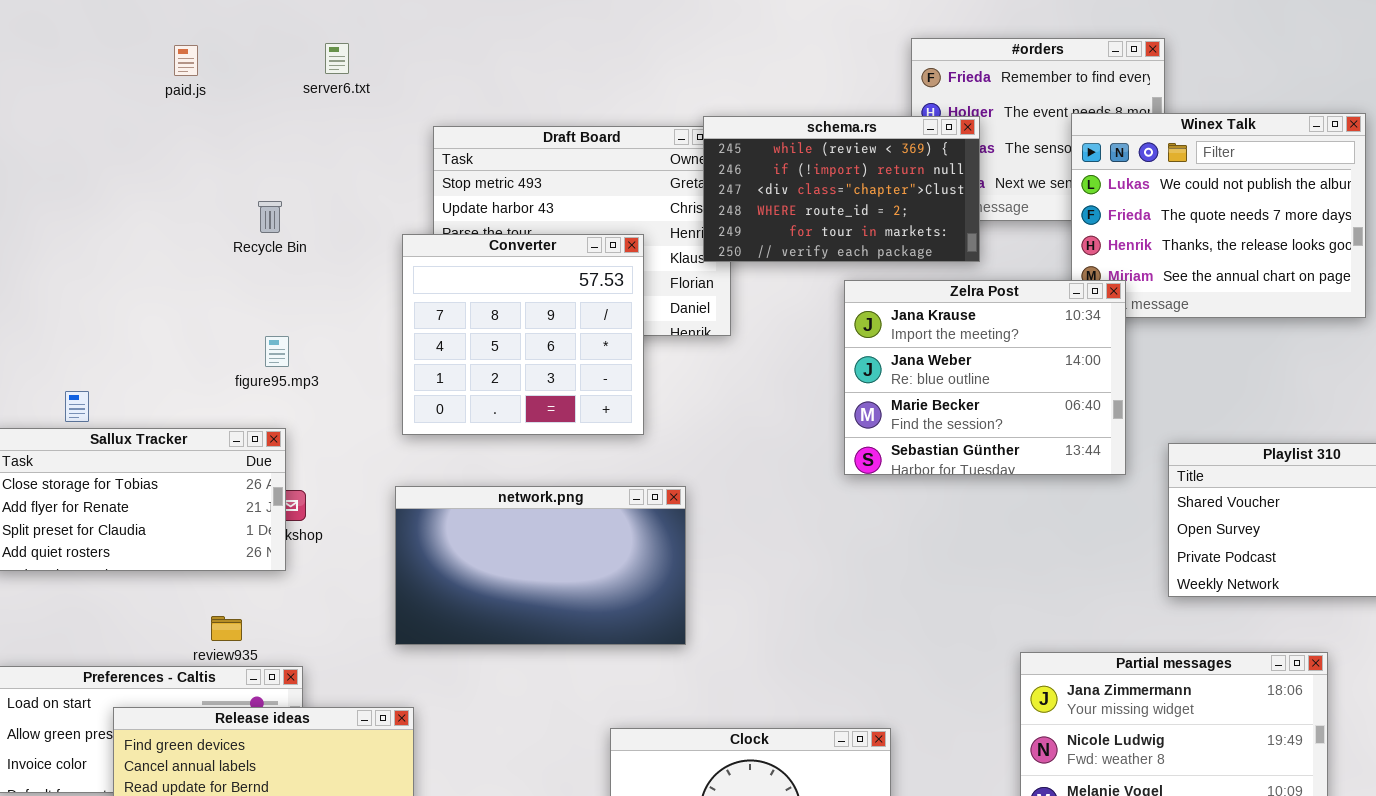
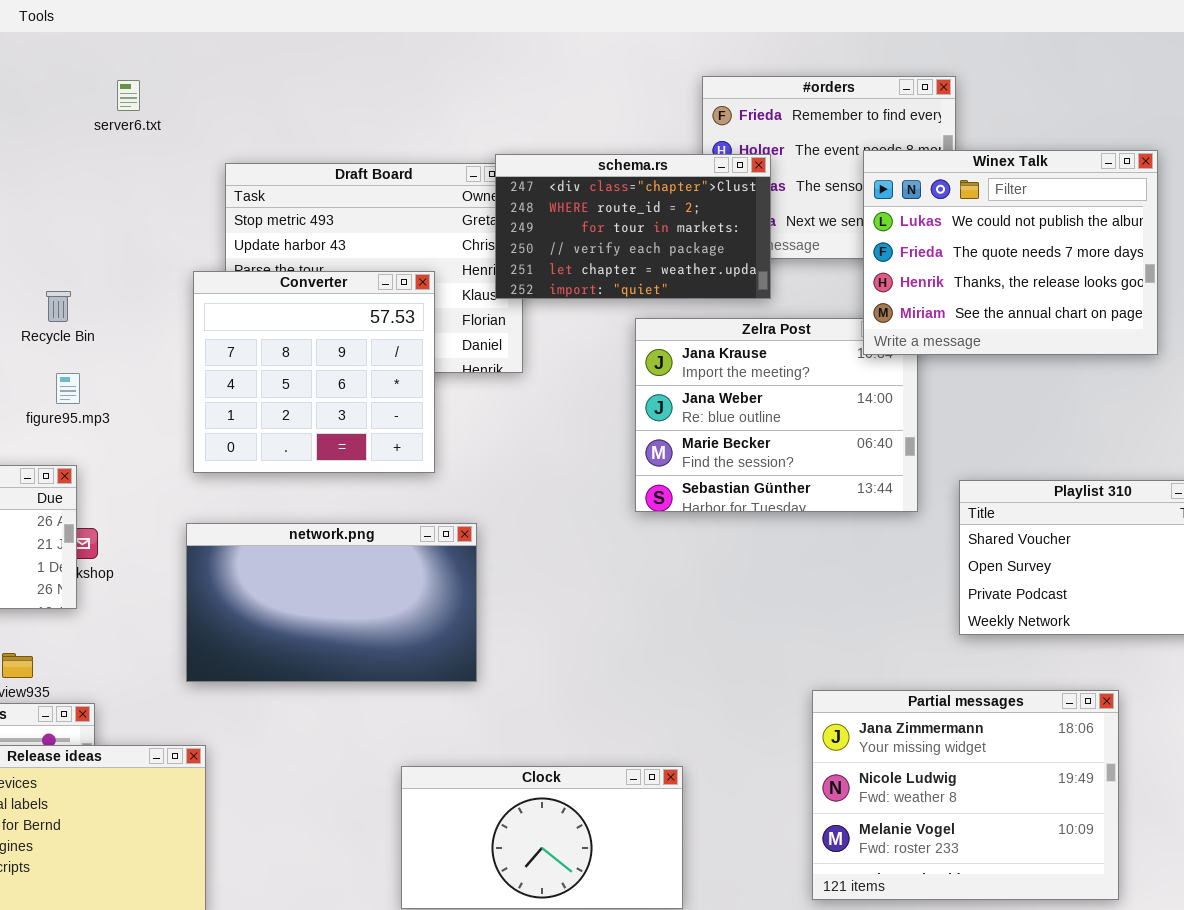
Winex Talk: [1071,113,1366,318] -> [863,150,1158,355], raised
schema.rs: [703,116,980,262] -> [495,154,771,299], scrolled down 2 rows
Recycle Bin: [258,201,282,233] -> [46,291,71,322], moved

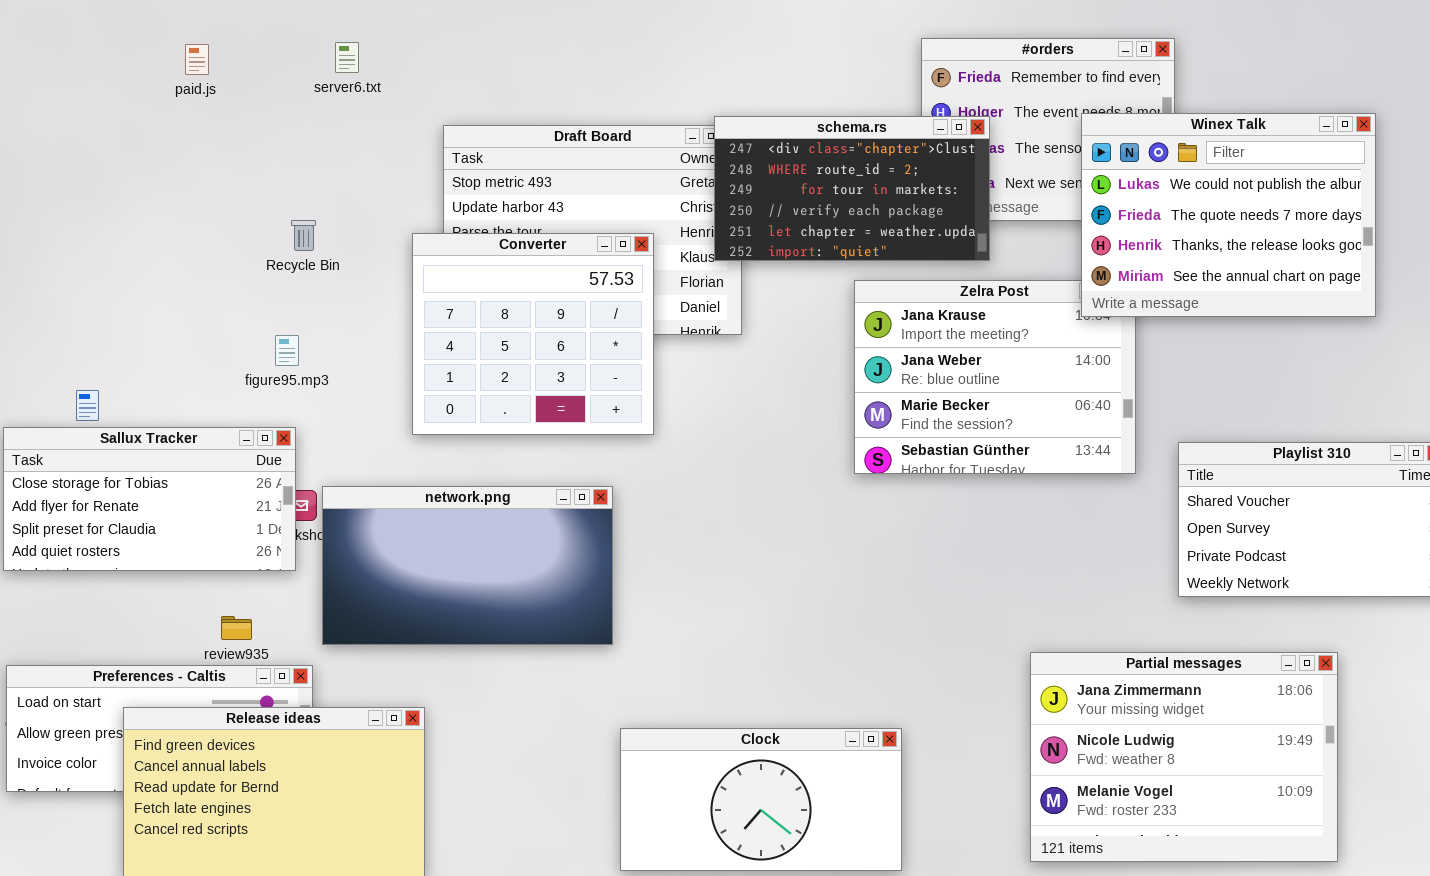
Recycle Bin: [46,291,71,322] -> [291,220,316,251], moved
network.png: [186,523,477,682] -> [322,486,613,645], moved

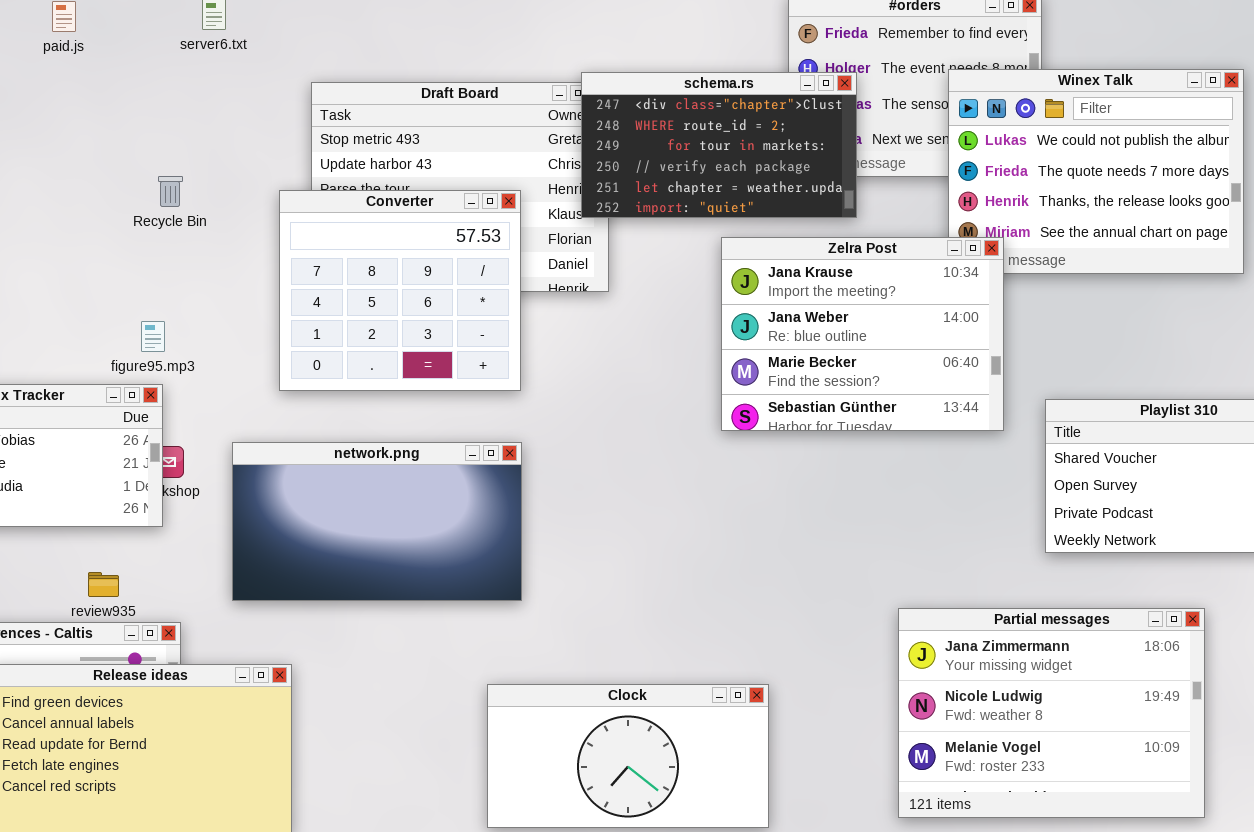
Zelra Post: [854,280,1136,474] -> [721,237,1004,431], raised
figure95.mp3: [275,335,299,366] -> [141,321,165,352], moved
network.png: [322,486,613,645] -> [232,442,522,601], moved

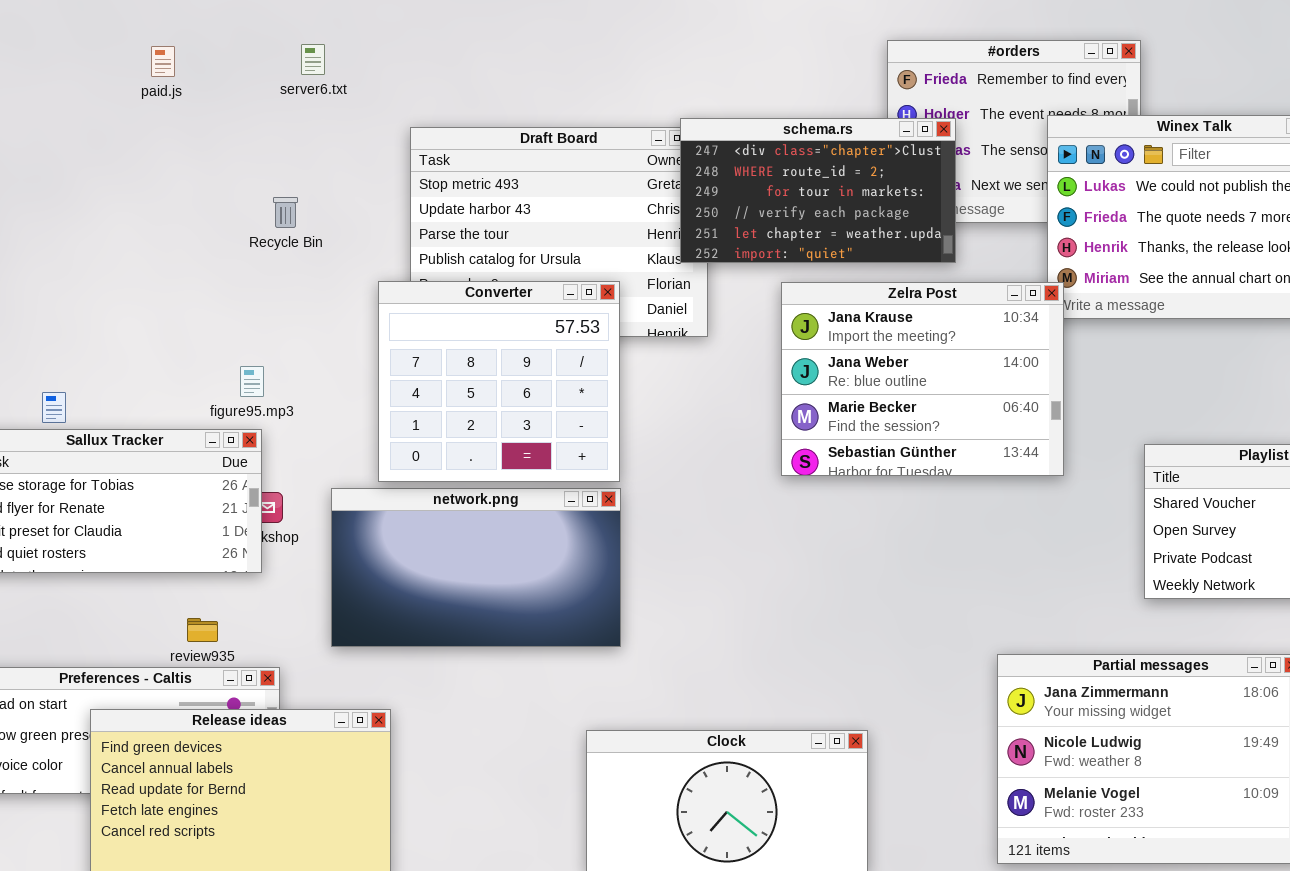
Recycle Bin: [158,176,183,207] -> [273,197,298,228], moved
Converter: [279,190,521,391] -> [378,281,620,482], moved
Zelra Post: [721,237,1004,431] -> [781,282,1064,476], moved

